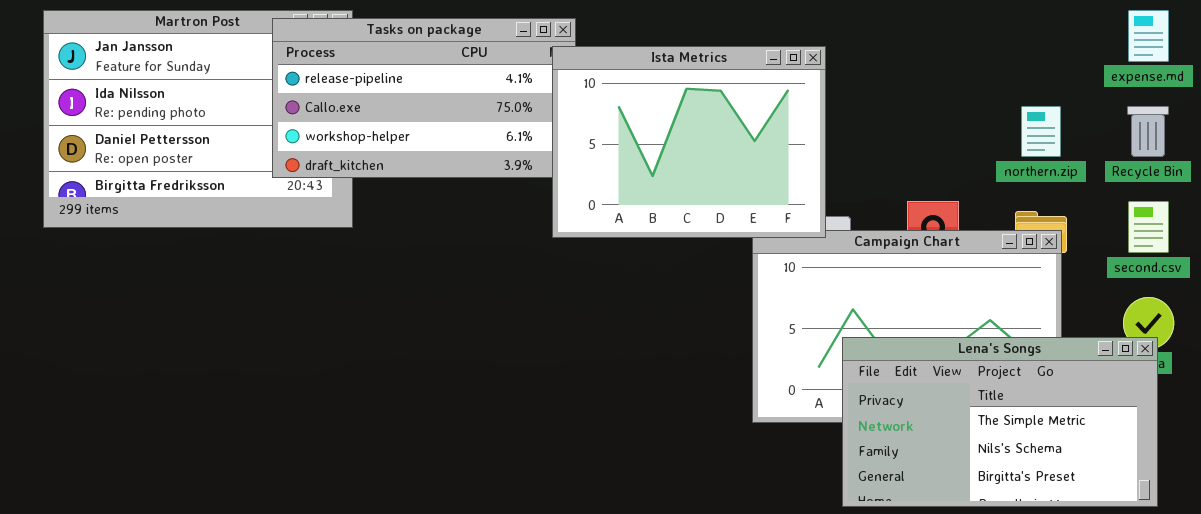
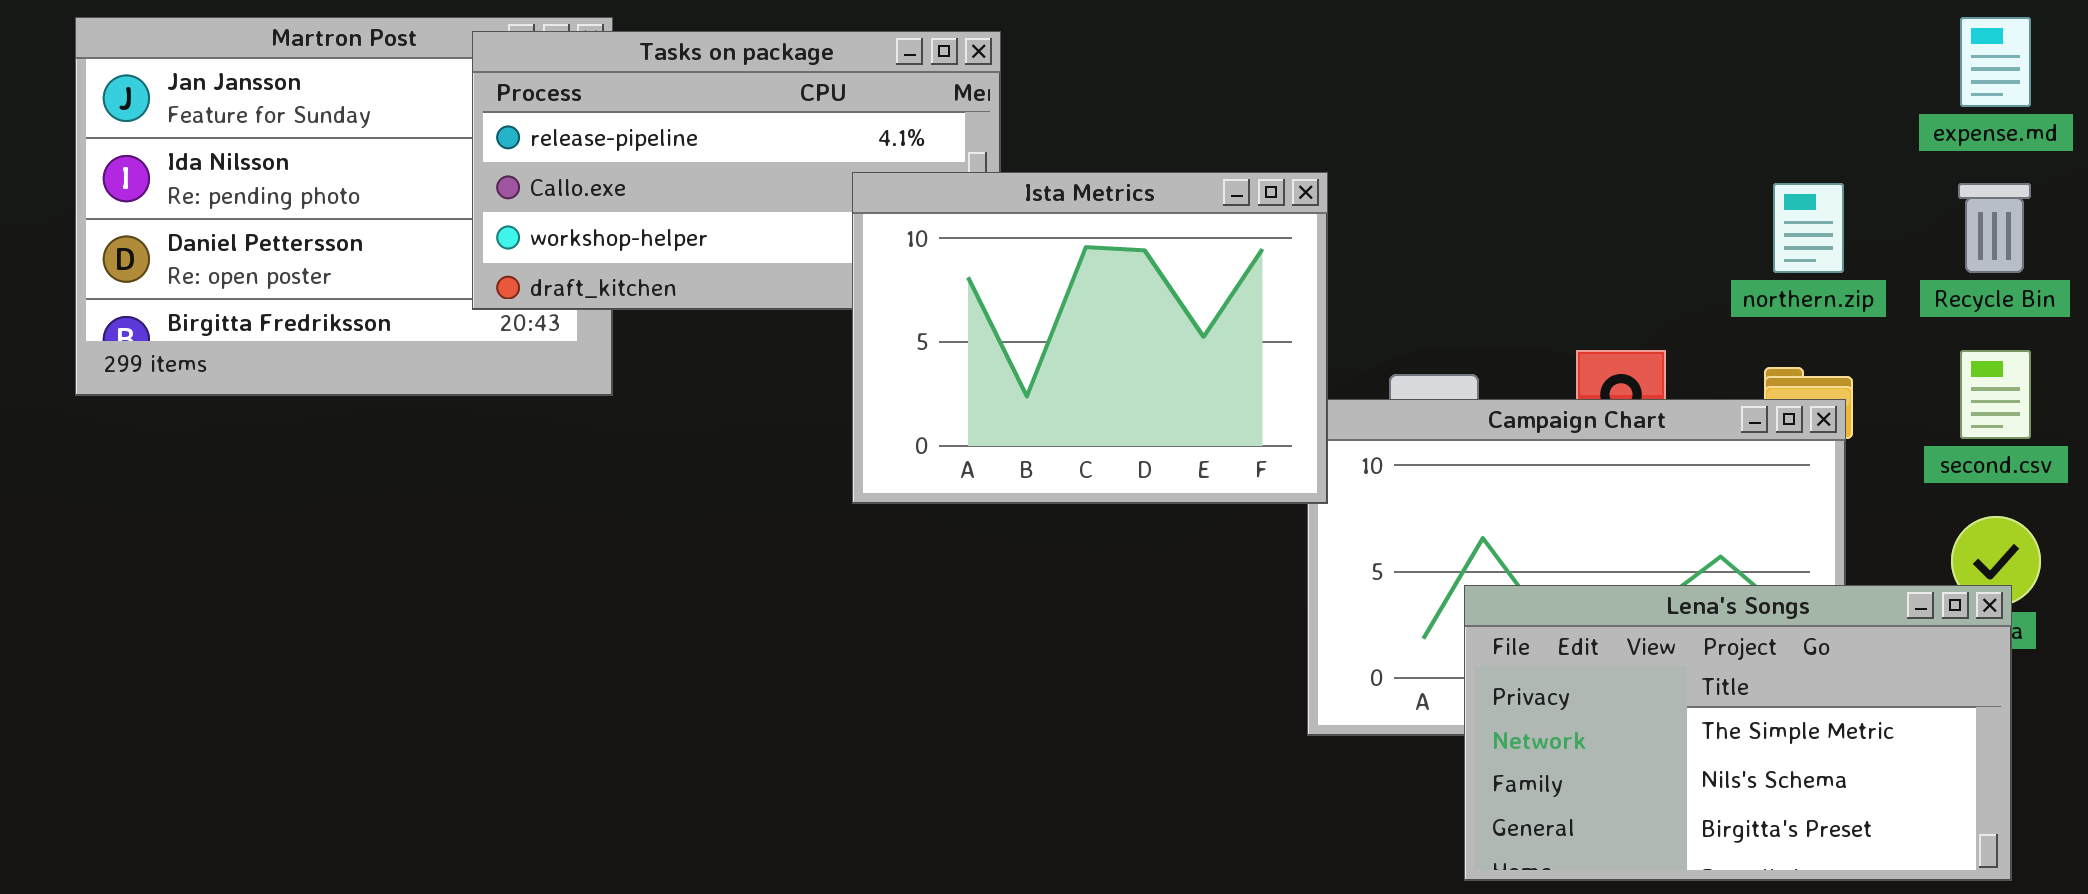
Ista Metrics: [552,46,826,238] -> [852,172,1328,504], moved

